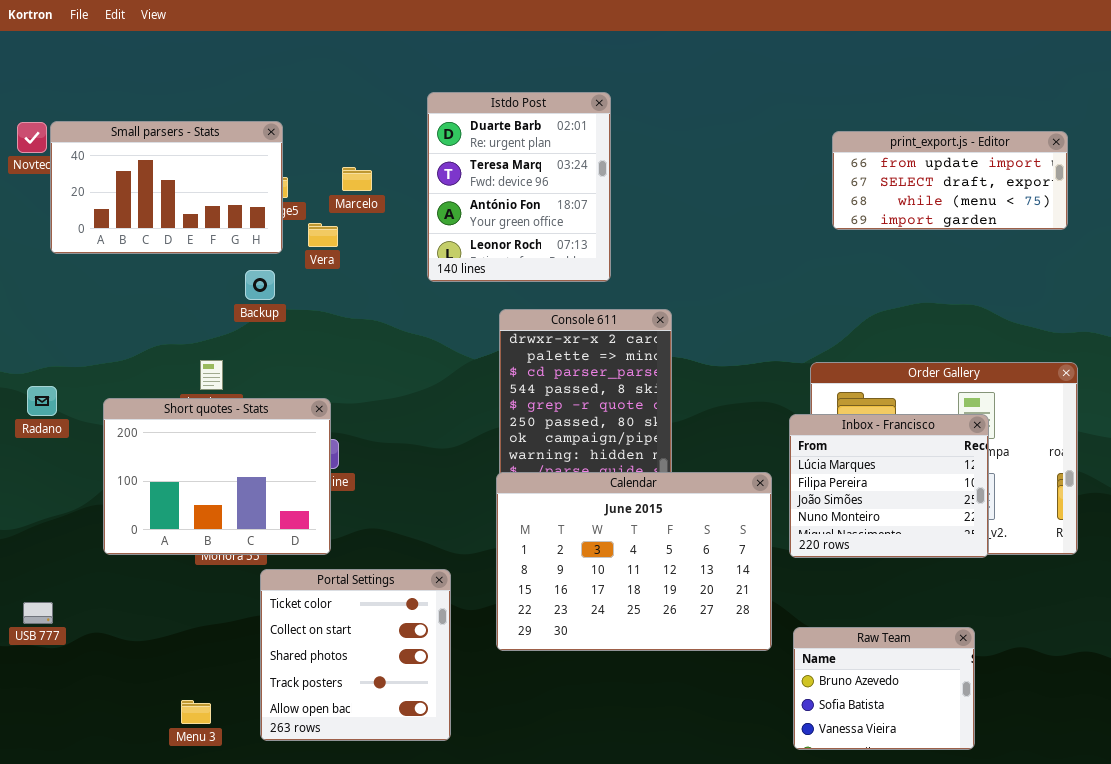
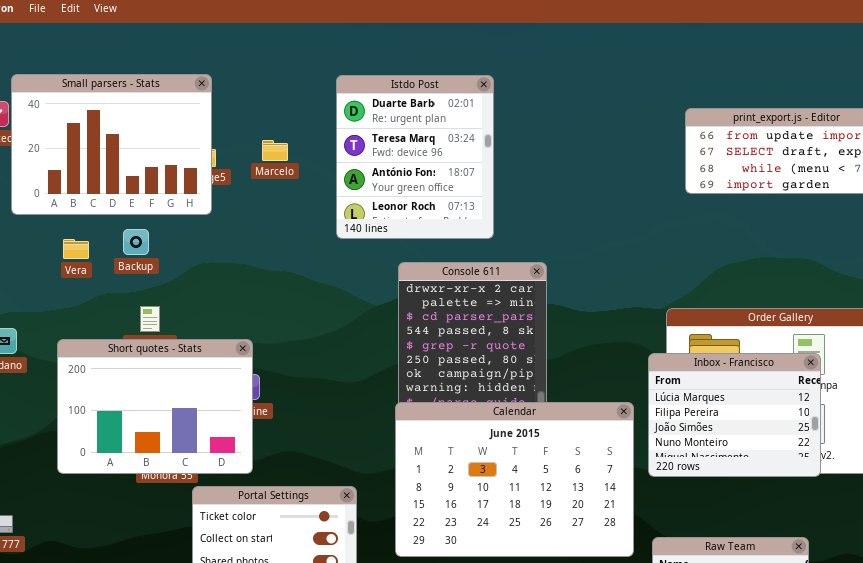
Small parsers - Stats: [50,121,283,254] -> [11,74,212,215], resized
Vera: [308,223,338,247] -> [63,239,89,259], moved
Backup: [245,270,275,300] -> [123,229,149,255], moved

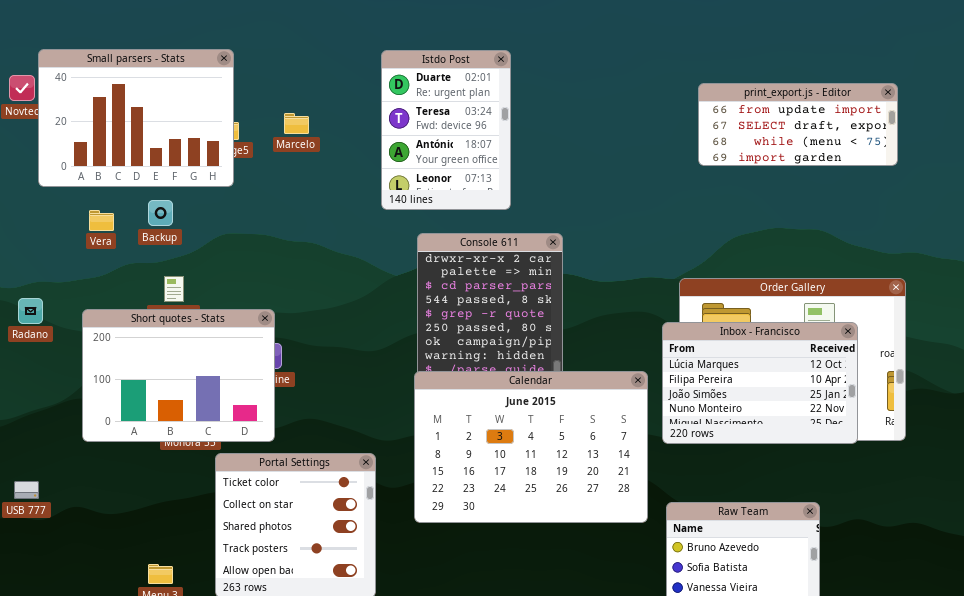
Istdo Post: [336,75,494,239] -> [381,50,511,210], resized
Inbox - Francisco: [648,353,821,477] -> [662,322,858,444], resized

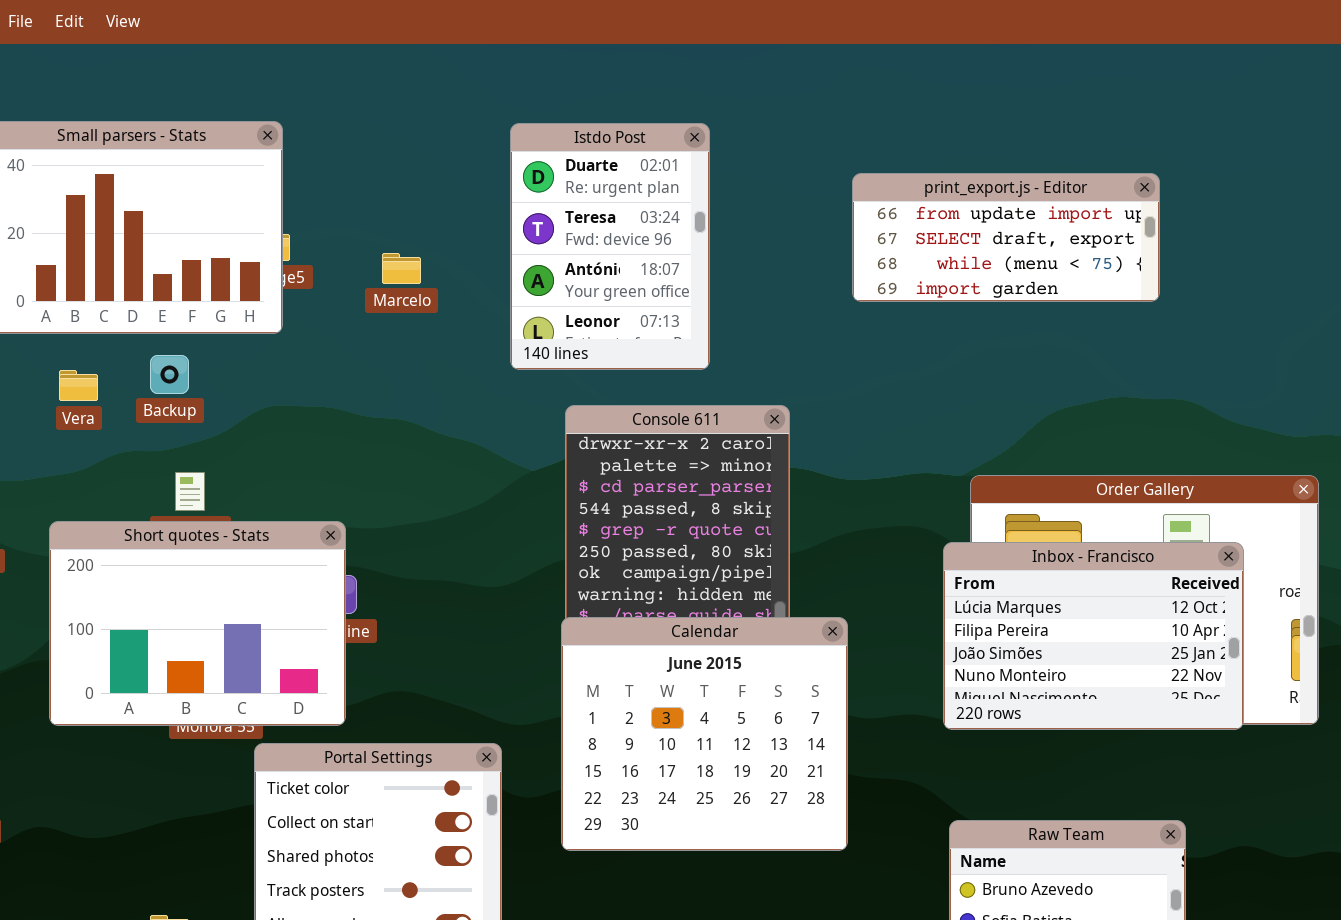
print_export.js - Editor: [698,83,898,166] -> [852,173,1160,302], moved
Marcelo: [284,113,309,134] -> [382,253,421,284], moved
Calendar: [414,371,648,523] -> [561,617,848,851], resized

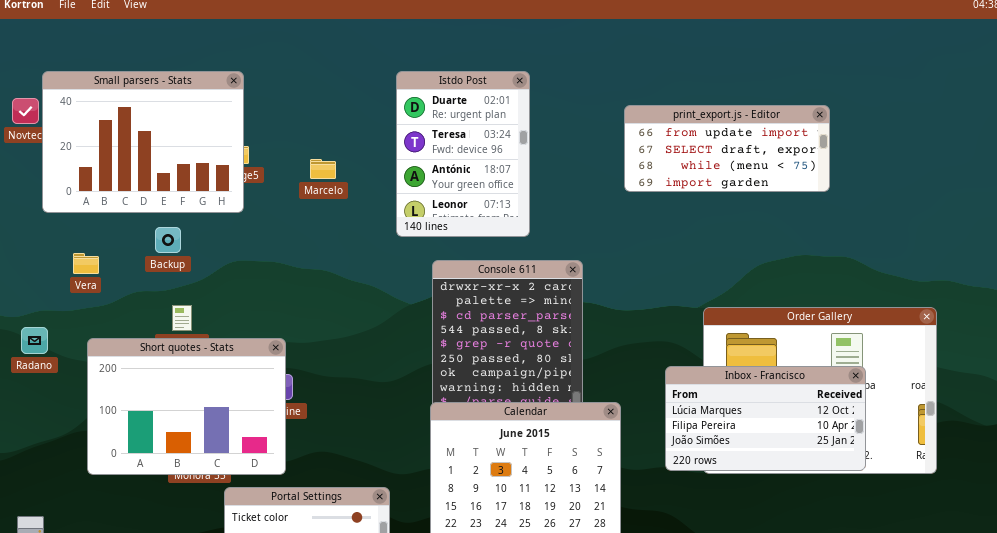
Vera: [59,370,98,401] -> [73,253,99,274], moved
Inbox - Francisco: [943,542,1244,730] -> [665,366,866,471], moved, resized

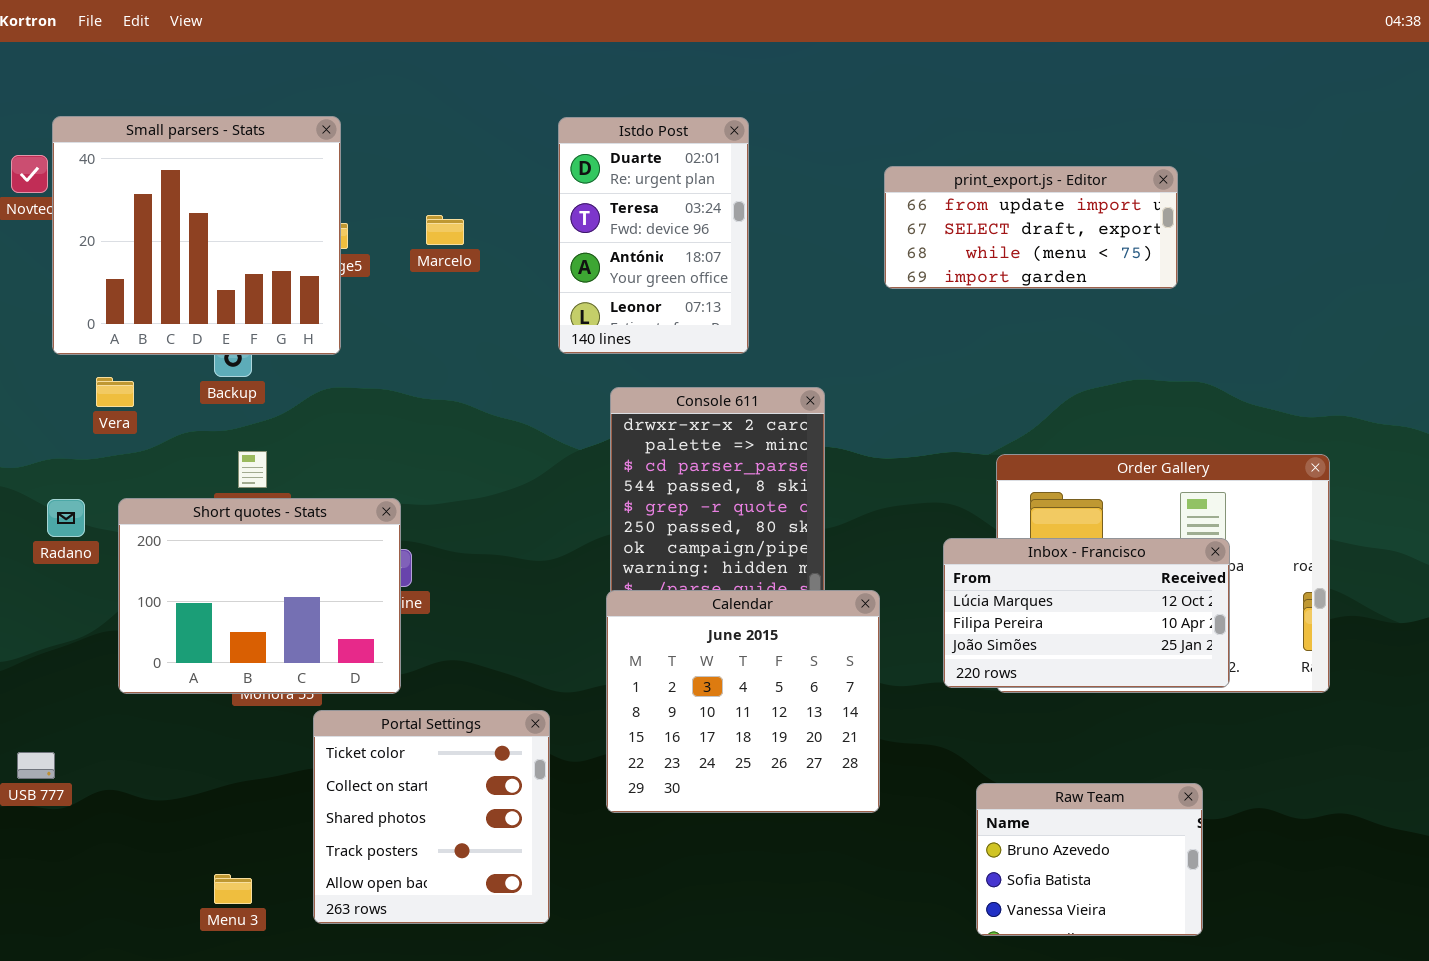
Small parsers - Stats: [42,71,244,213] -> [52,116,341,355], resized
Marcelo: [310,159,336,179] -> [426,215,464,245], moved
Radano: [21,327,48,354] -> [47,499,85,537], moved

